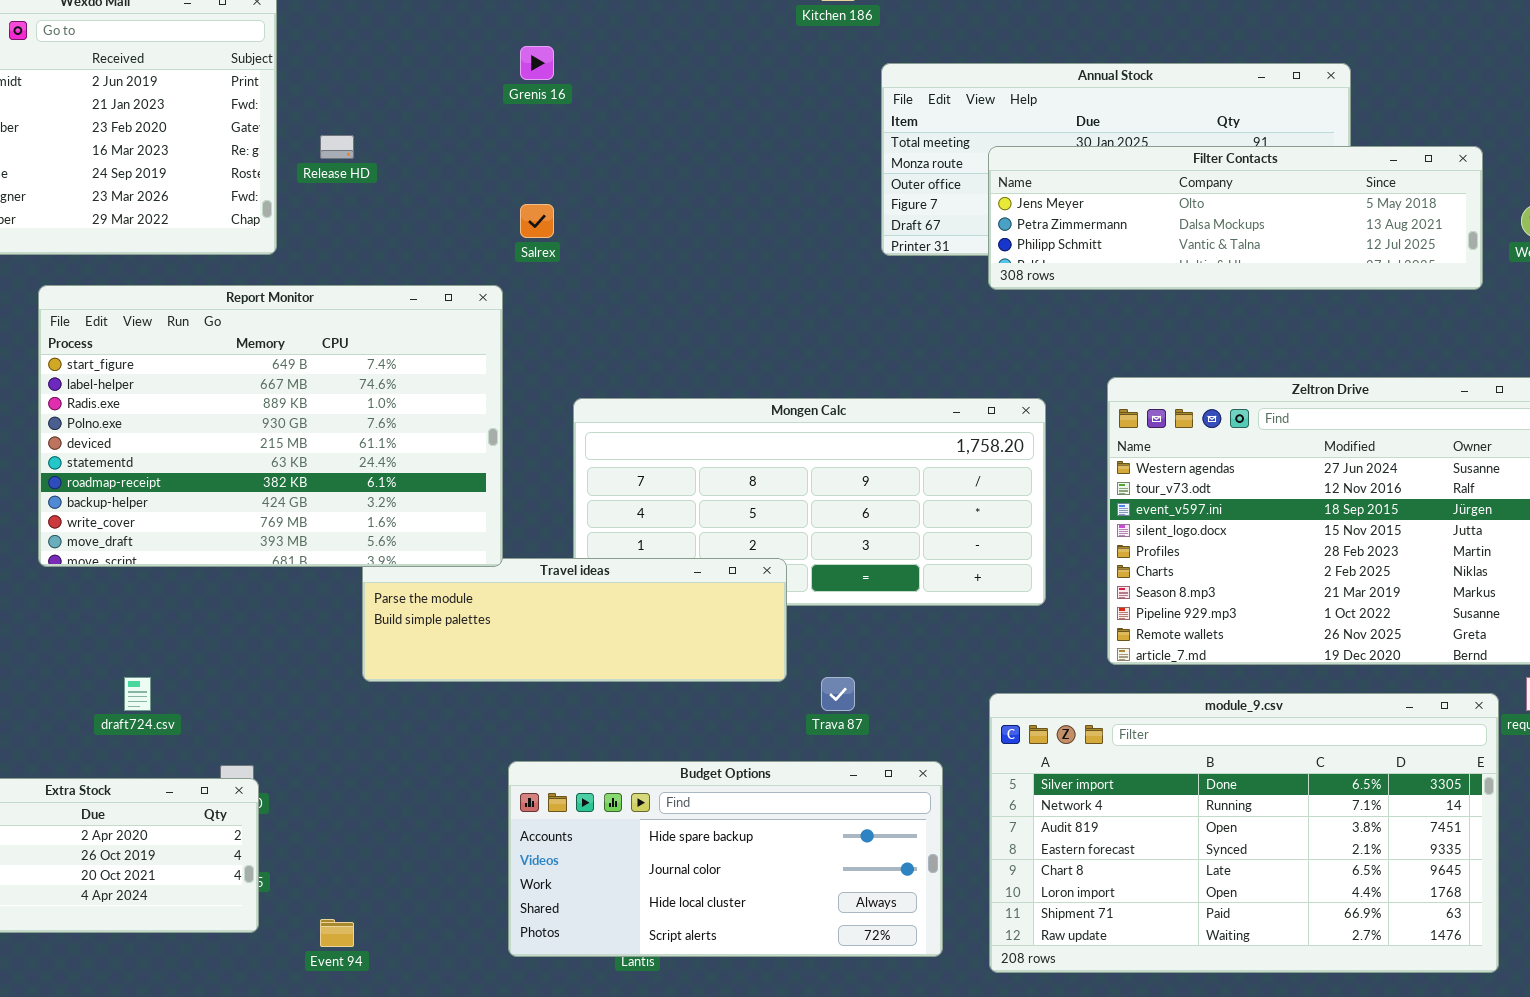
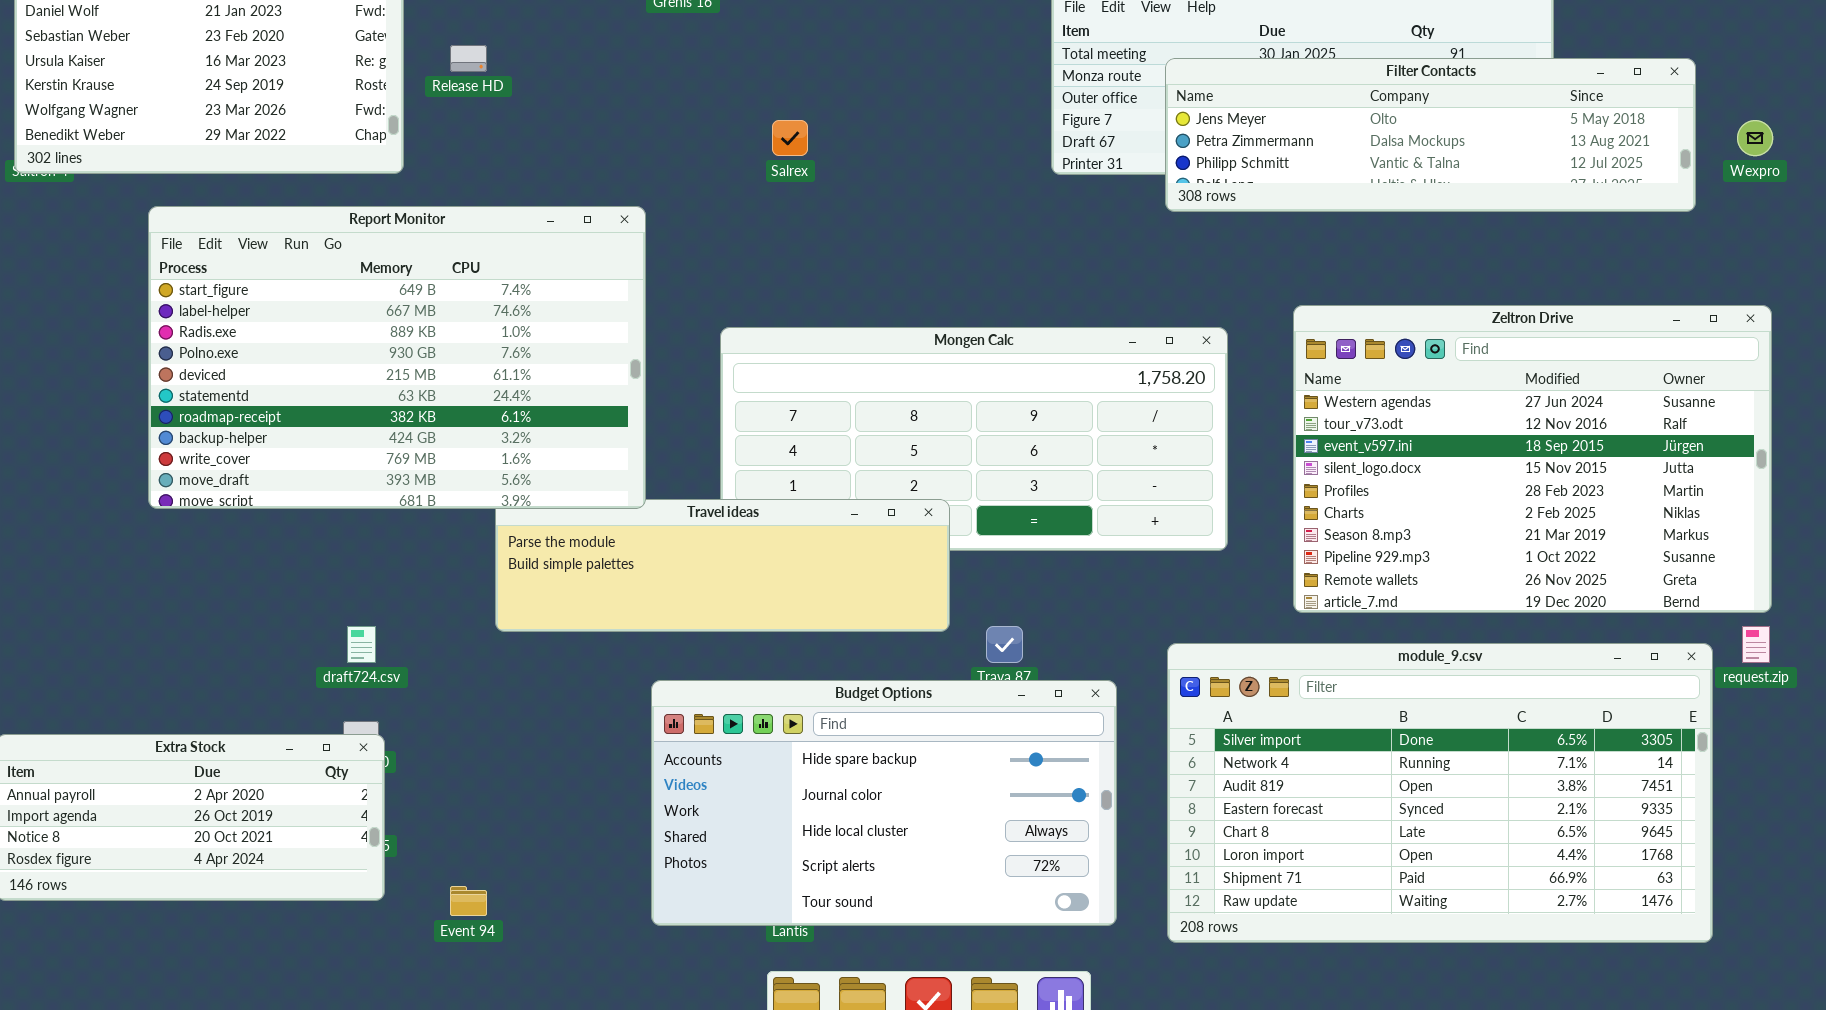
Salrex: [520,204,554,238] -> [772,120,808,156], moved
draft724.csv: [124,677,151,711] -> [347,626,376,663], moved
Budget Options: [508,761,943,957] -> [651,680,1117,926], resized

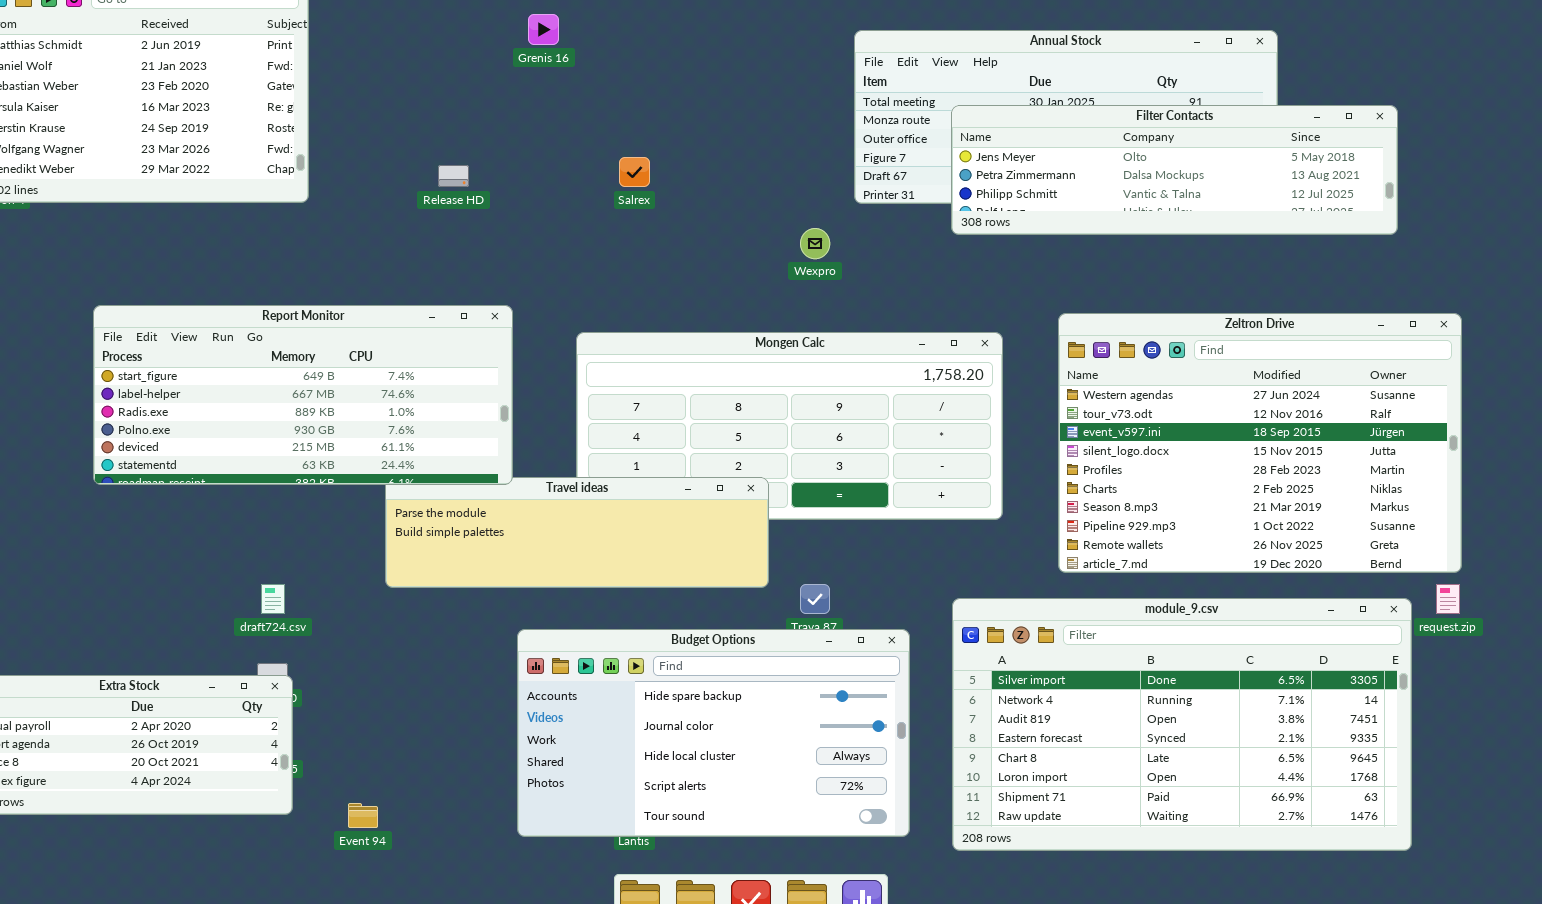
Release HD: [450,45,487,72] -> [438,165,469,187], moved
Wexpro: [1737,120,1773,156] -> [800,228,830,259], moved
Report Monitor: [148,206,646,509] -> [93,305,513,485], resized

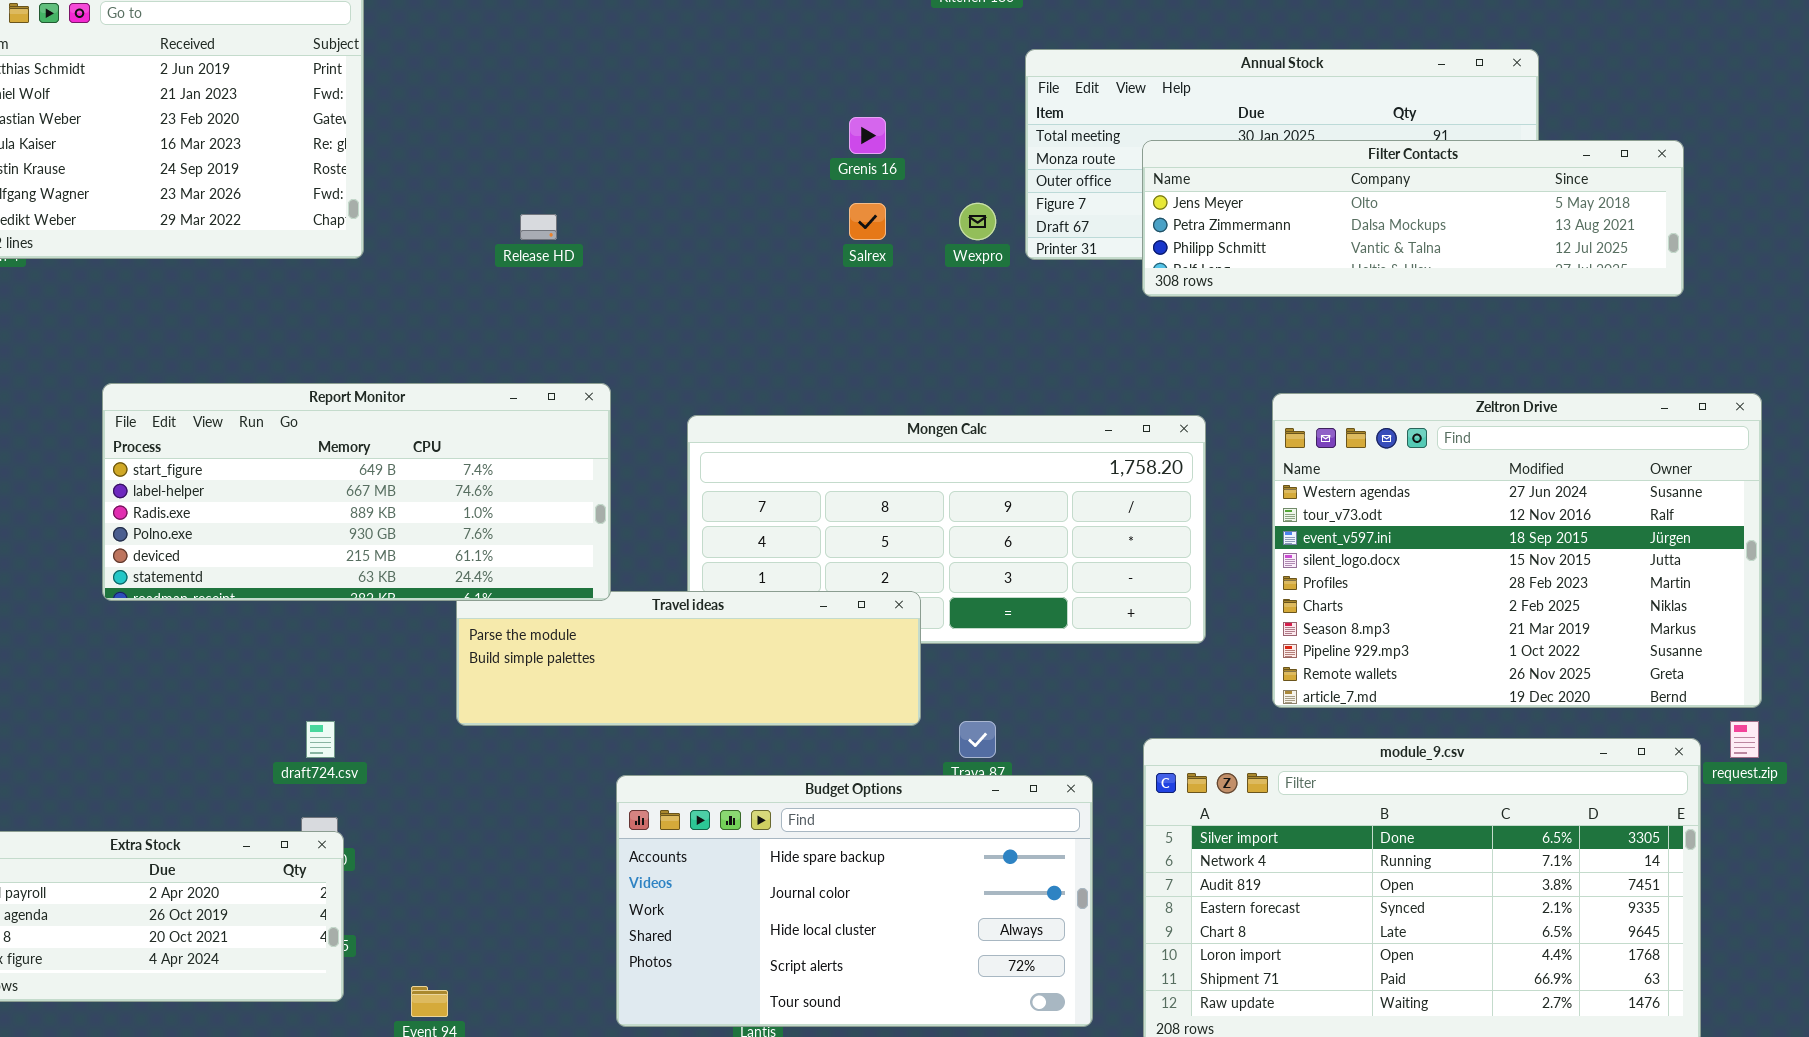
Grenis 16: [528,14,559,45] -> [849,117,886,154], moved
Salrex: [619,157,650,187] -> [849,203,886,240], moved
Wexpro: [800,228,830,259] -> [959,203,996,240], moved

